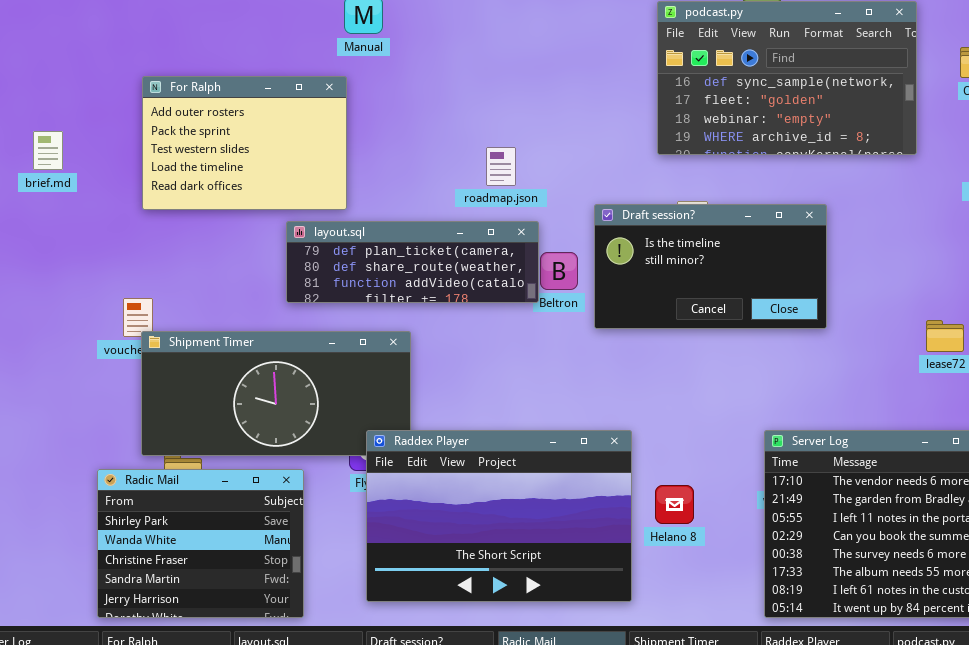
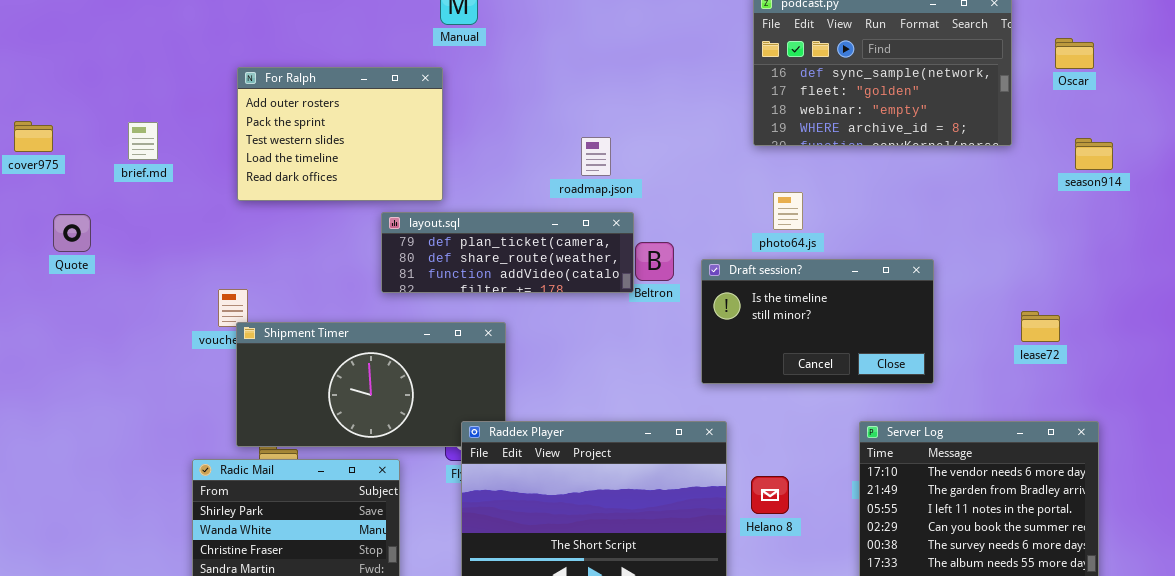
Draft session?: [594,204,827,329] -> [701,259,934,384], moved

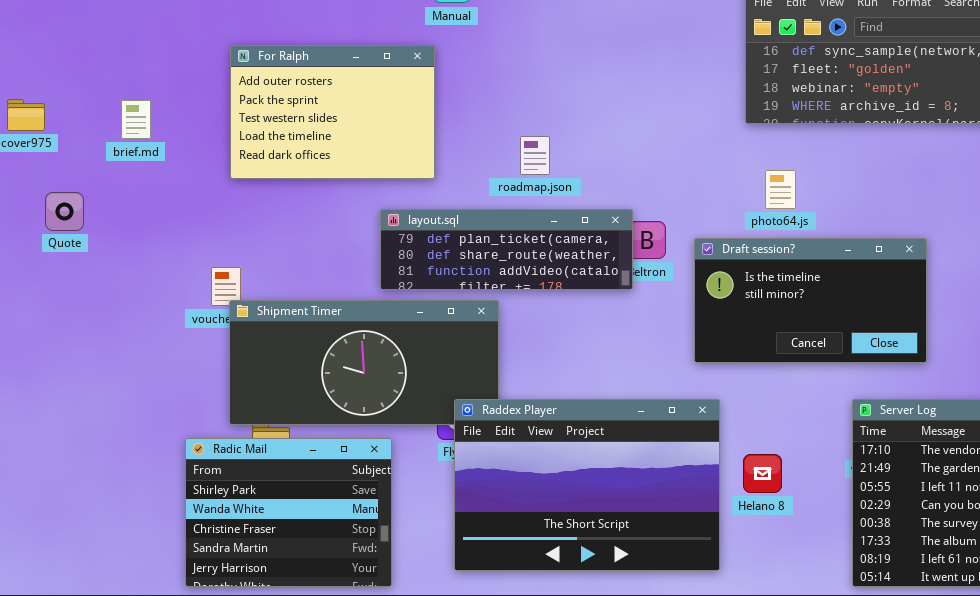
roadmap.json: [581,137,611,176] -> [520,136,550,175], moved
layout.sql: [381,212,634,293] -> [380,209,633,290], moved

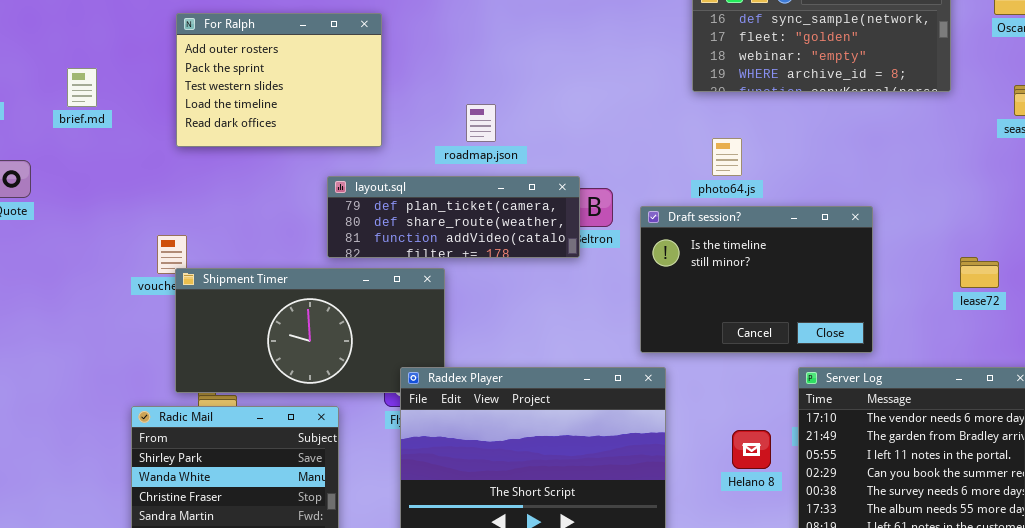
Draft session?: [694,238,927,363] -> [640,206,873,353], resized
Helano 8: [743,454,782,493] -> [732,430,771,469], moved

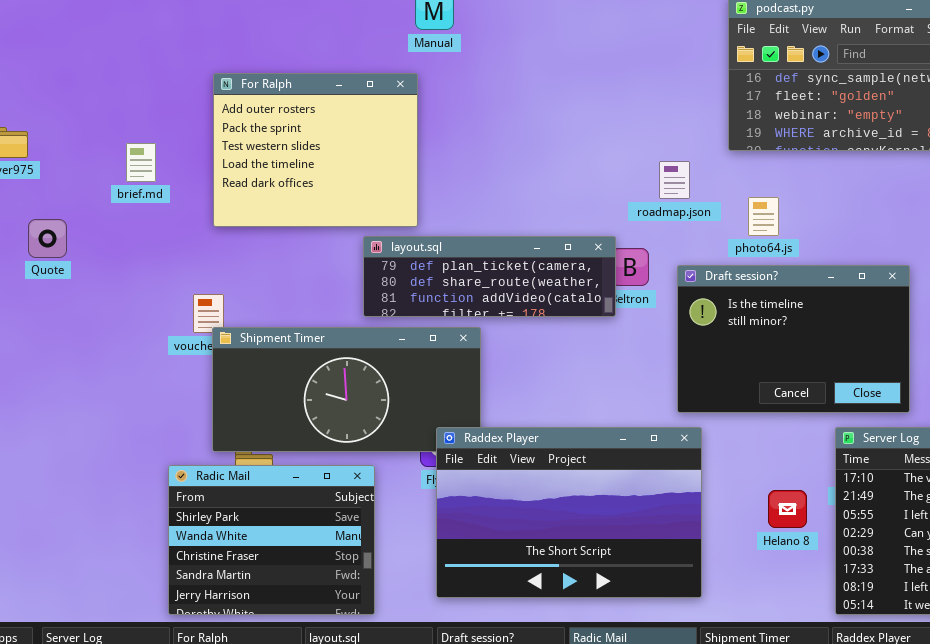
For Ralph: [176,13,382,147] -> [213,73,418,227], resized
brief.md: [67,68,97,107] -> [126,143,156,182], moved
roadmap.json: [466,104,496,142] -> [659,161,690,199], moved

